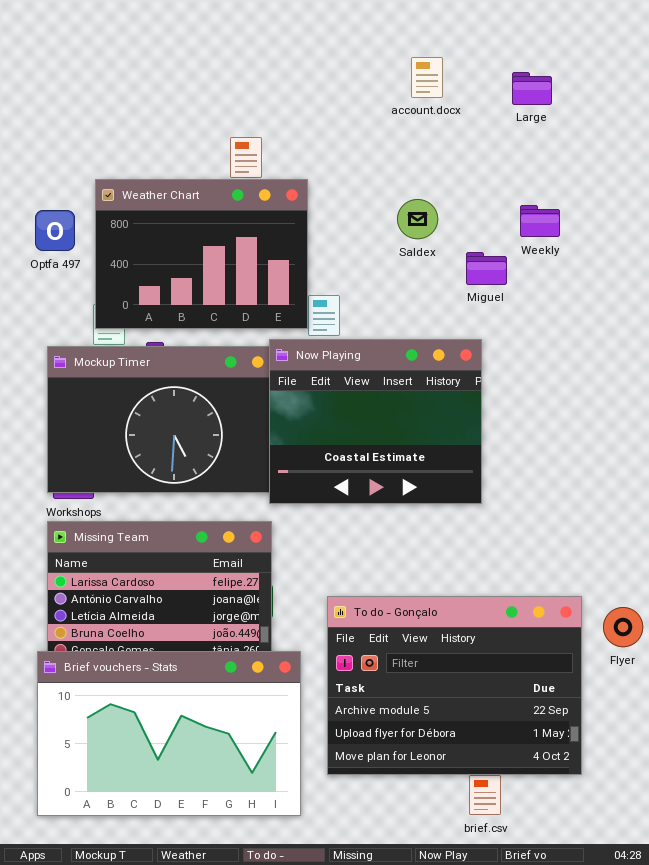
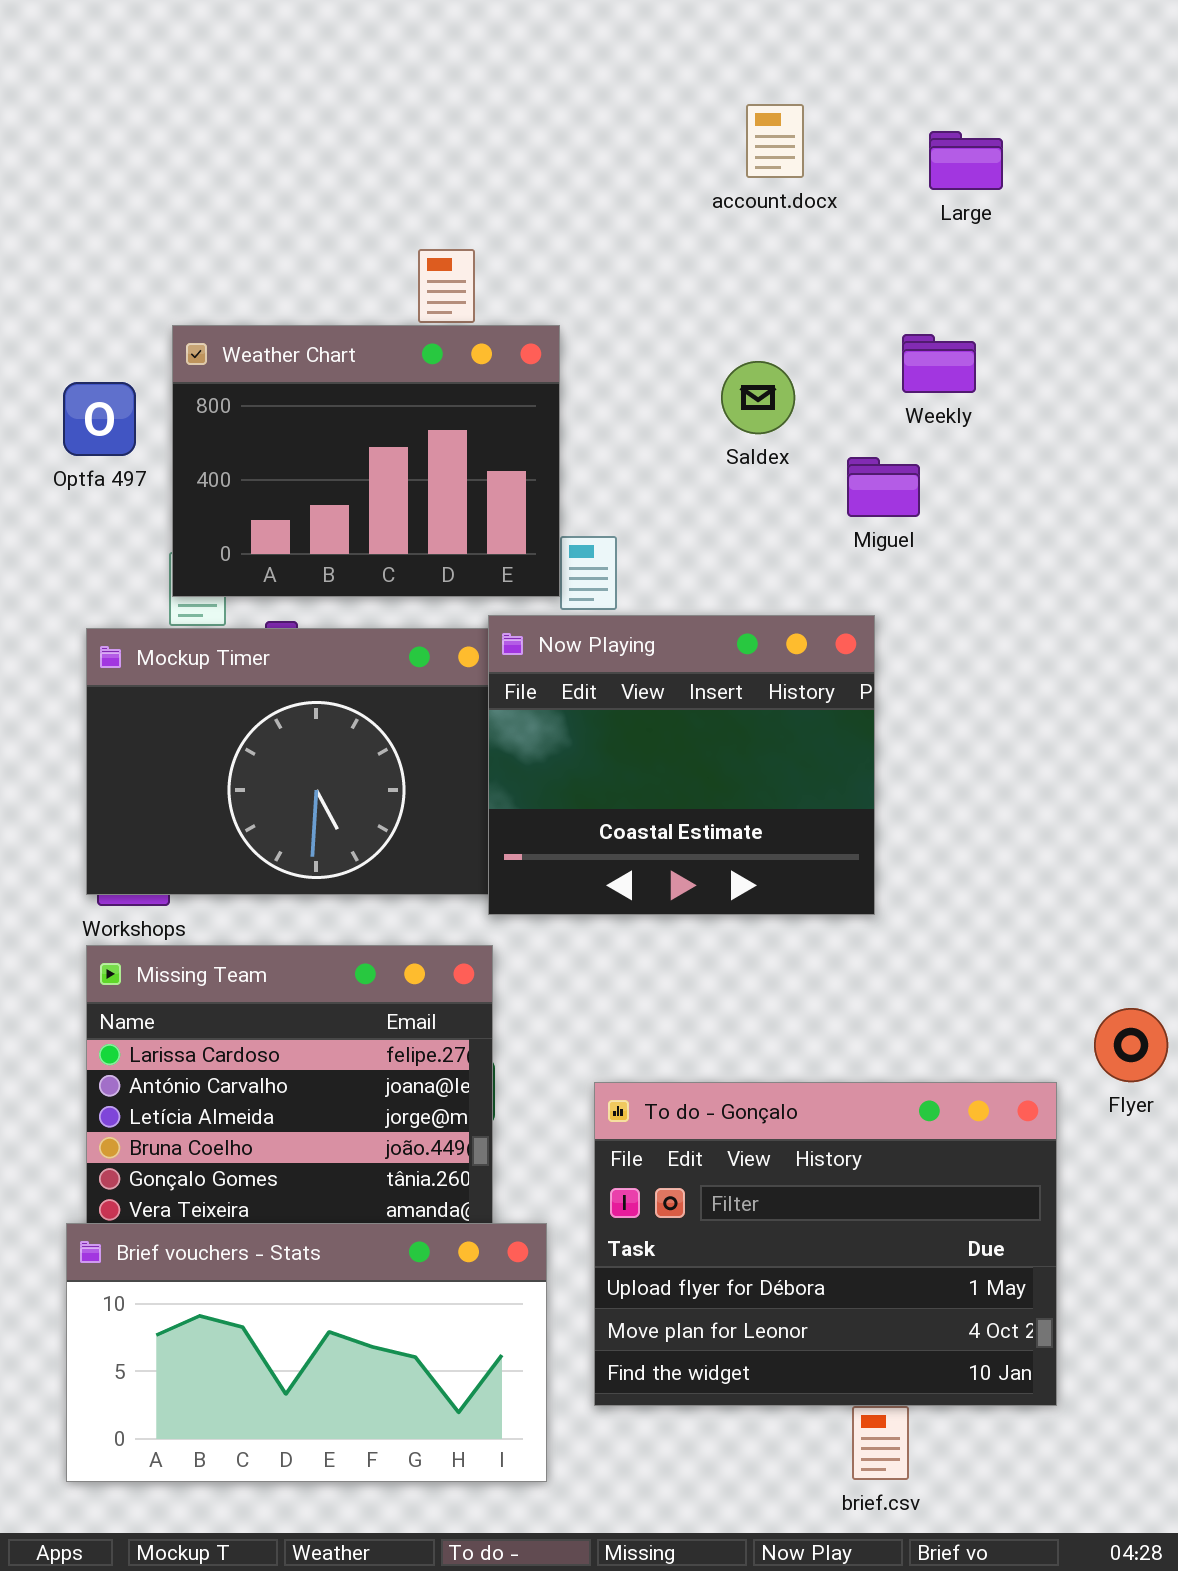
Weekly: [520,205,560,237] -> [902,334,976,393], moved
To do - Gonçalo: [327,596,582,775] -> [594,1082,1057,1406], scrolled down 1 row
Flyer: [603,607,643,647] -> [1094,1008,1168,1082], moved
Brief vouchers - Stats: [37,651,301,816] -> [66,1223,547,1482], resized

